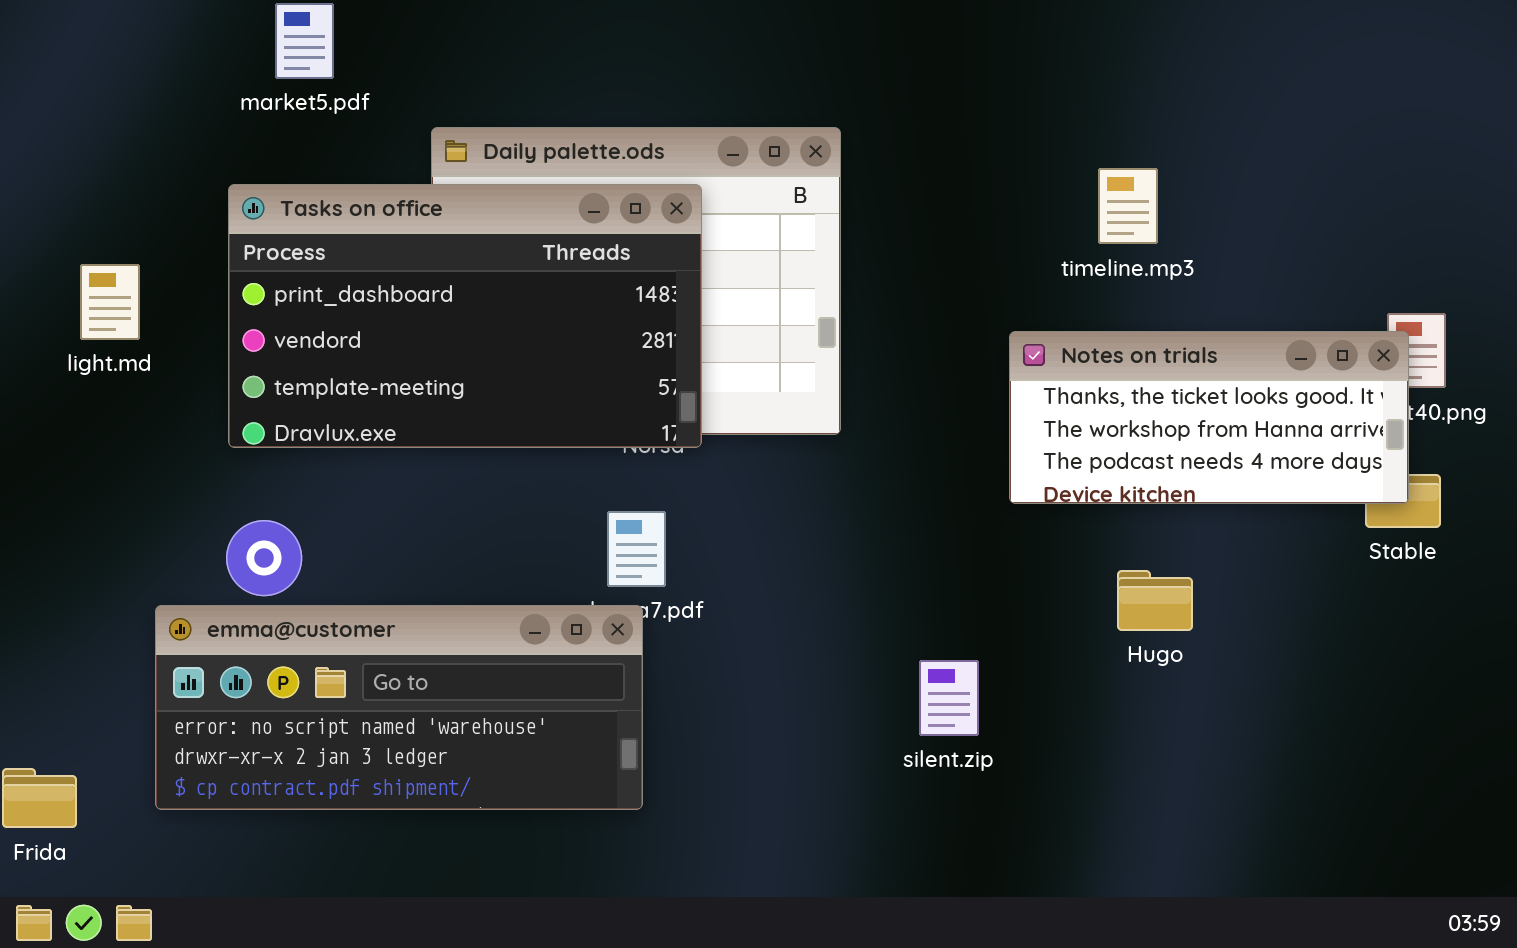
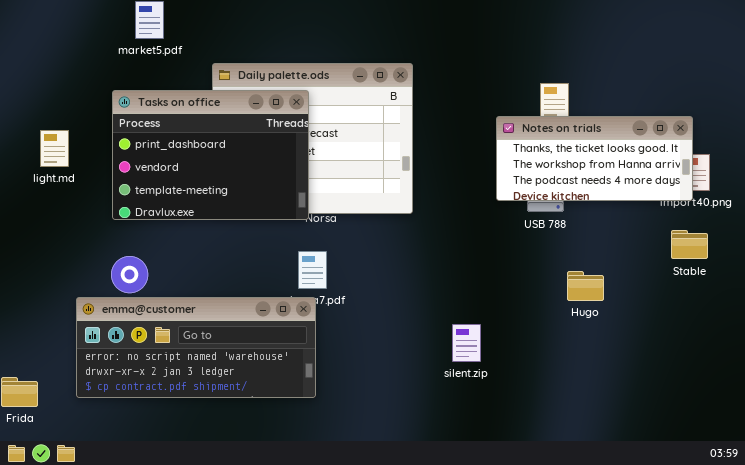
Tasks on office: [228,184,702,448] -> [112,90,309,220], resized
Notes on trials: [1009,331,1409,504] -> [496,116,693,201], moved
Hugo: [1117,570,1193,631] -> [567,271,604,301], moved

